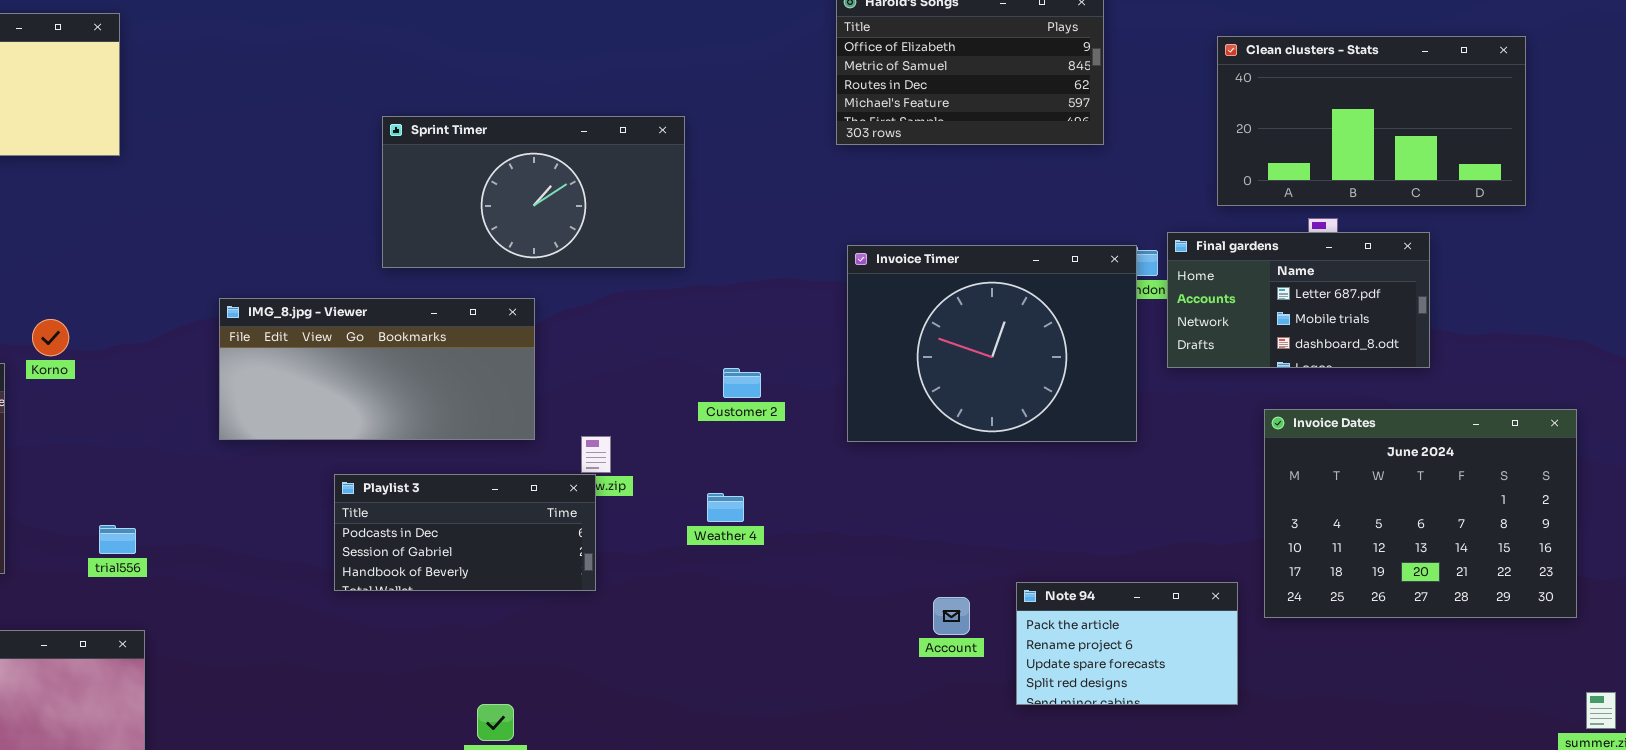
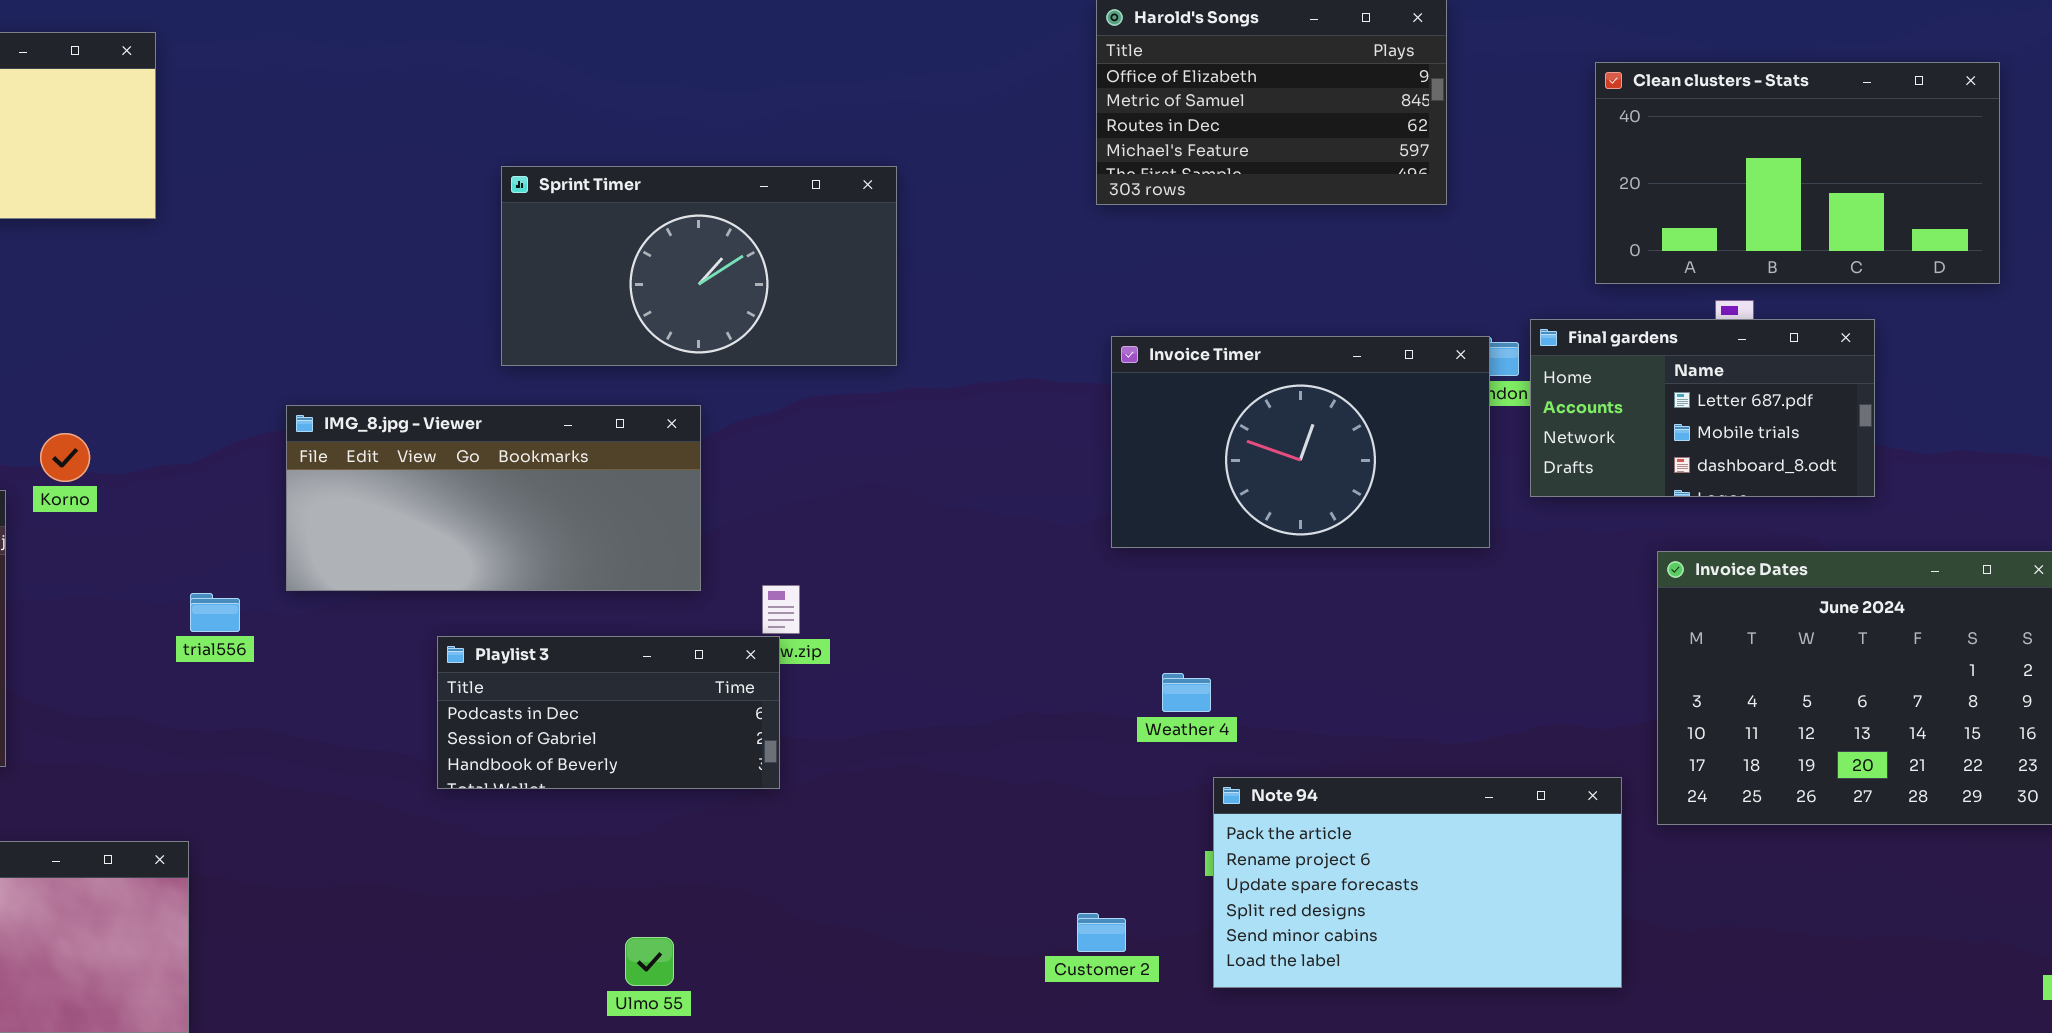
Invoice Timer: [847,245,1137,442] -> [1111,336,1490,548], resized
Customer 2: [723,368,761,398] -> [1077,913,1126,952], moved
Weather 4: [707,493,744,522] -> [1162,673,1211,712], moved
trial556: [99,525,136,554] -> [190,593,240,632], moved
Note 94: [1016,582,1238,705] -> [1213,777,1622,988], resized

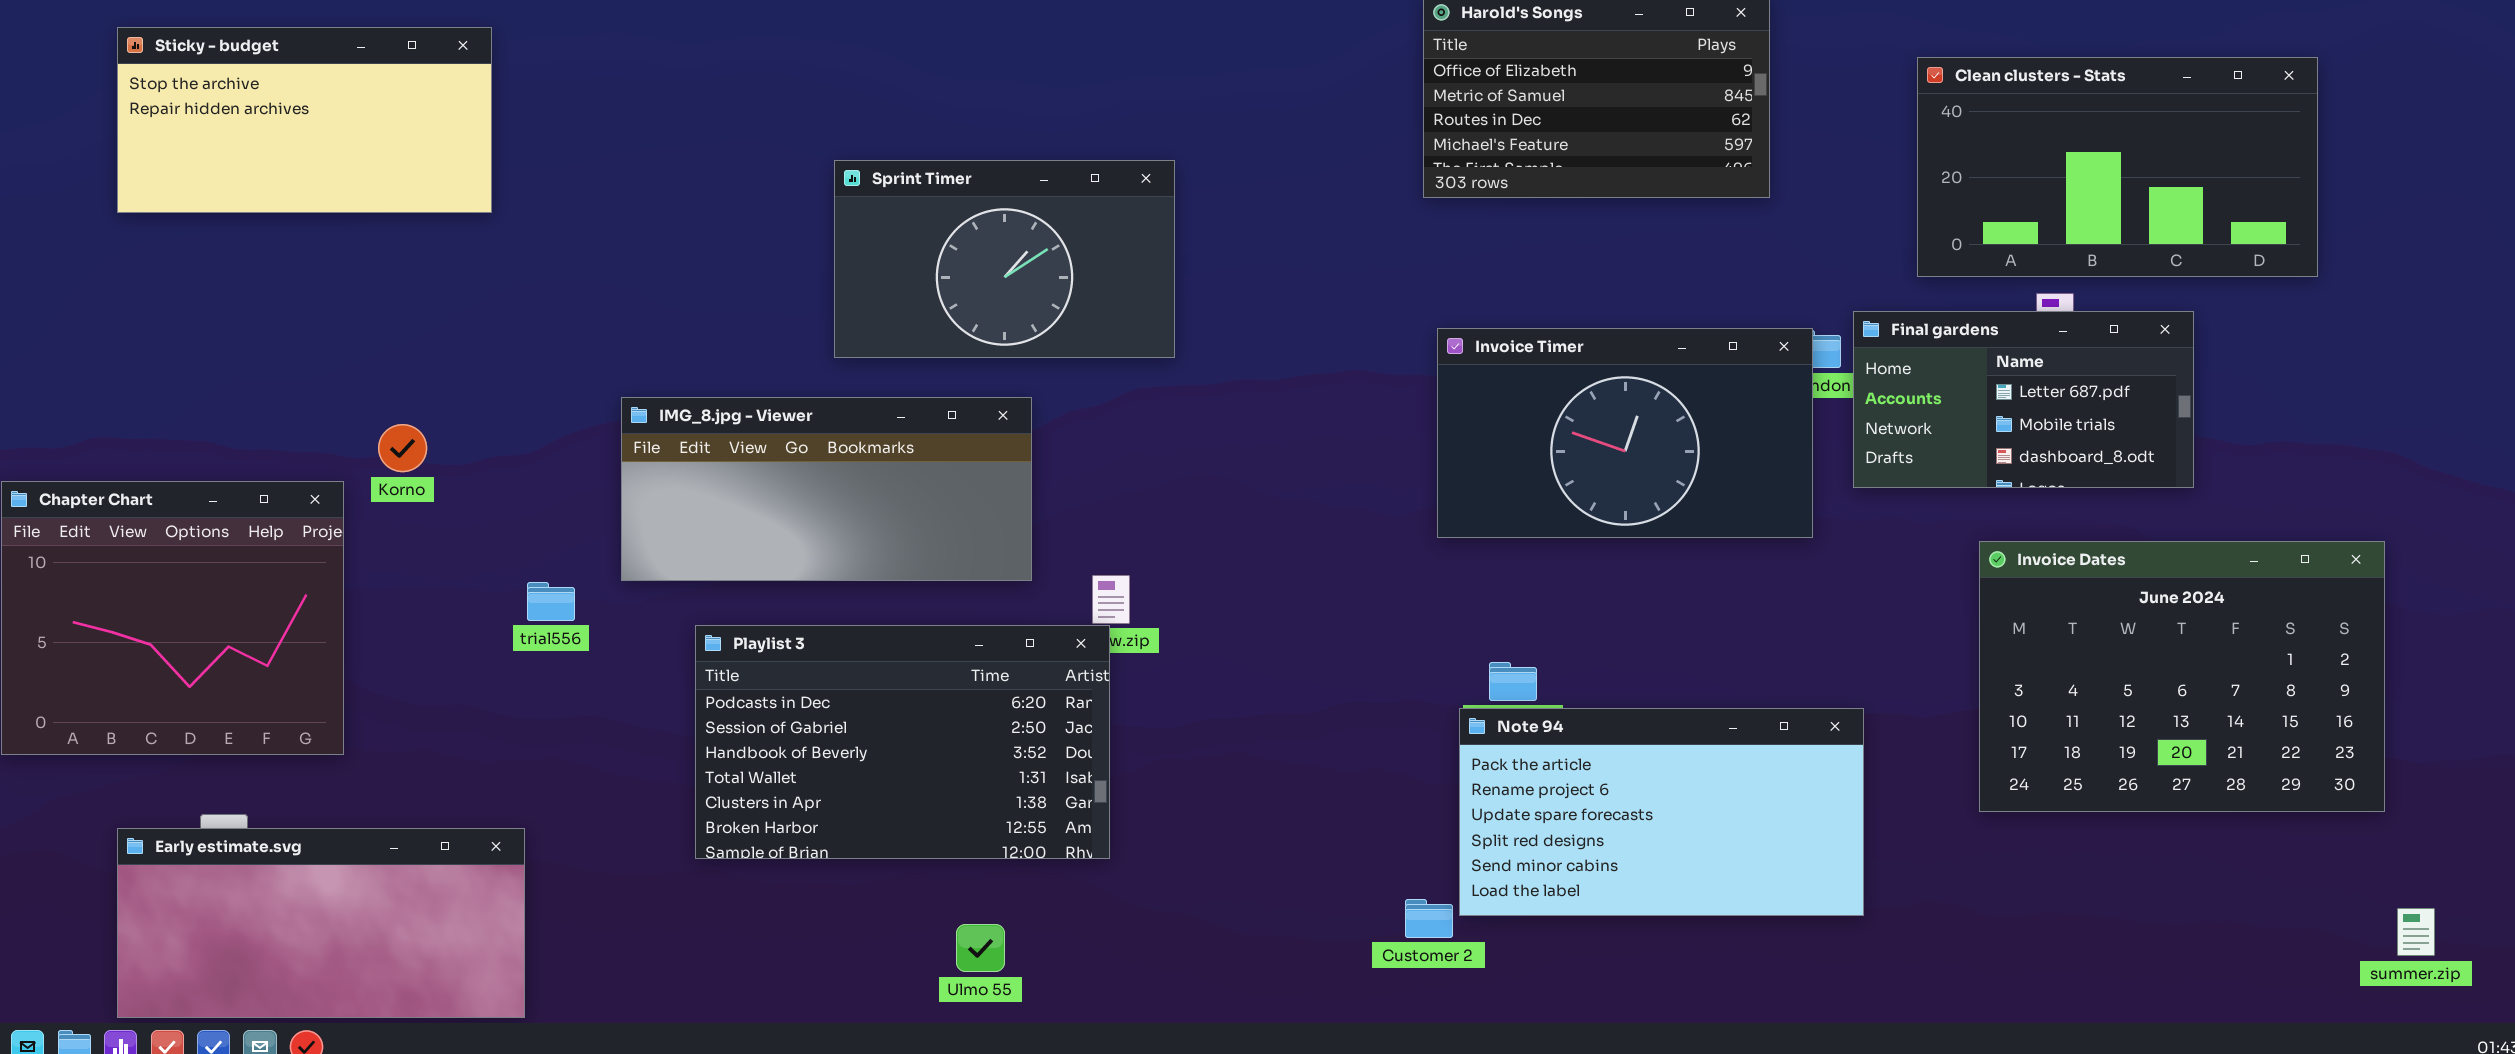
Sprint Timer: [501,166,897,366] -> [834,160,1175,358], resized
Playlist 3: [437,636,780,789] -> [695,625,1110,859], resized
Note 94: [1213,777,1622,988] -> [1459,708,1864,916], moved

